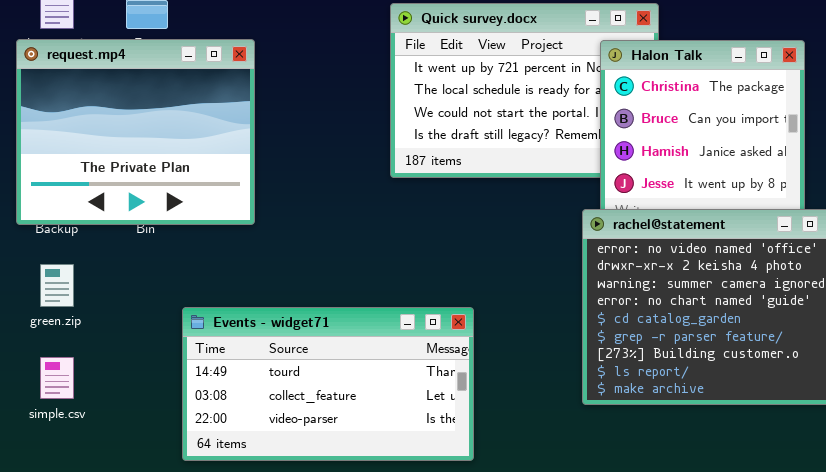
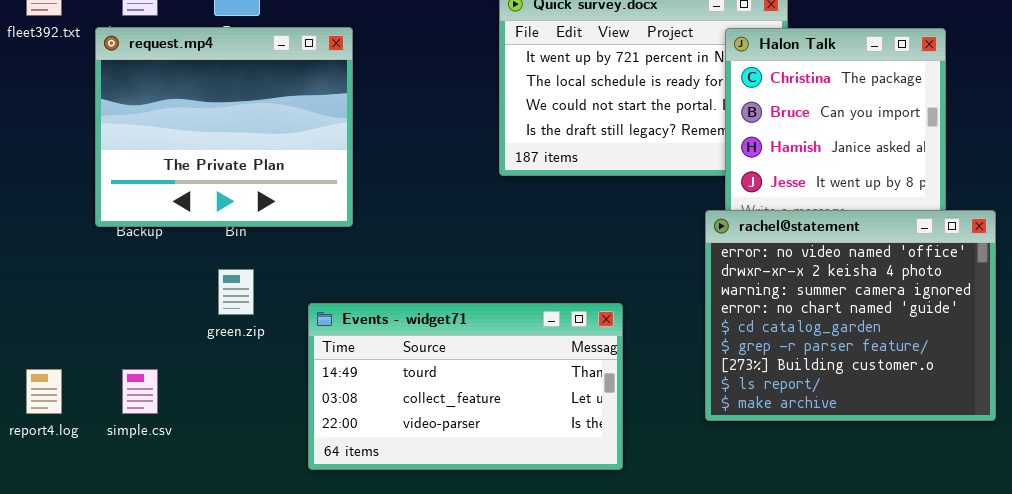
green.zip: [40,264,74,307] -> [218,269,254,315], moved
Events - widget71: [182,307,474,461] -> [308,303,623,470], moved

